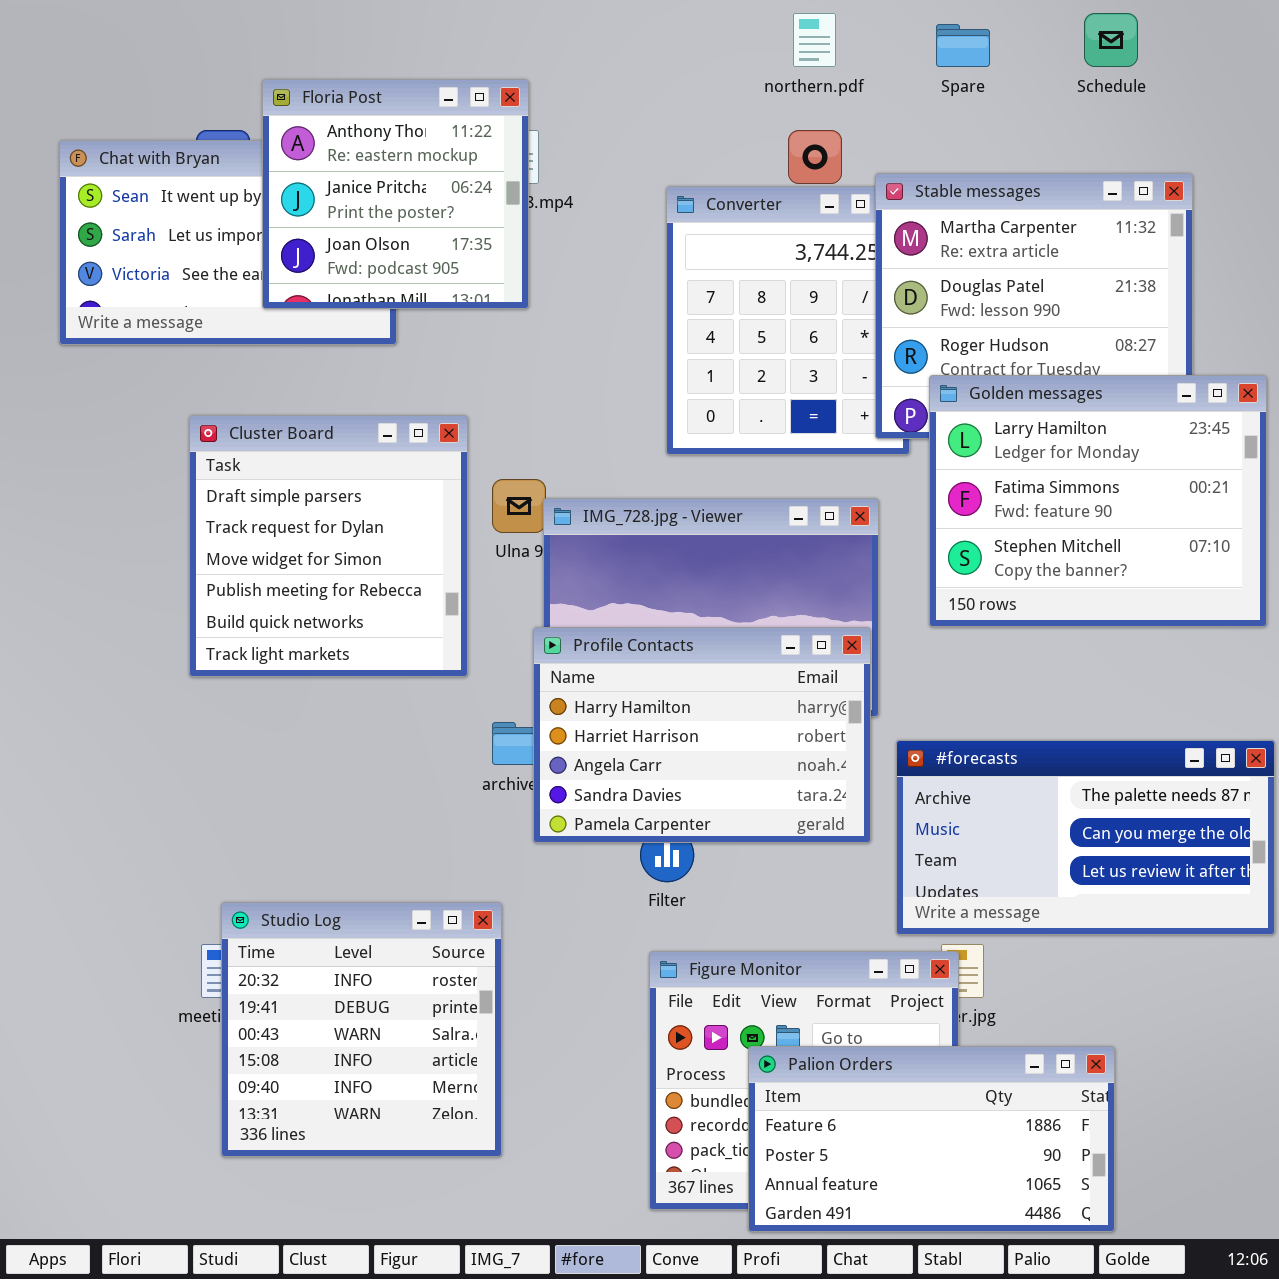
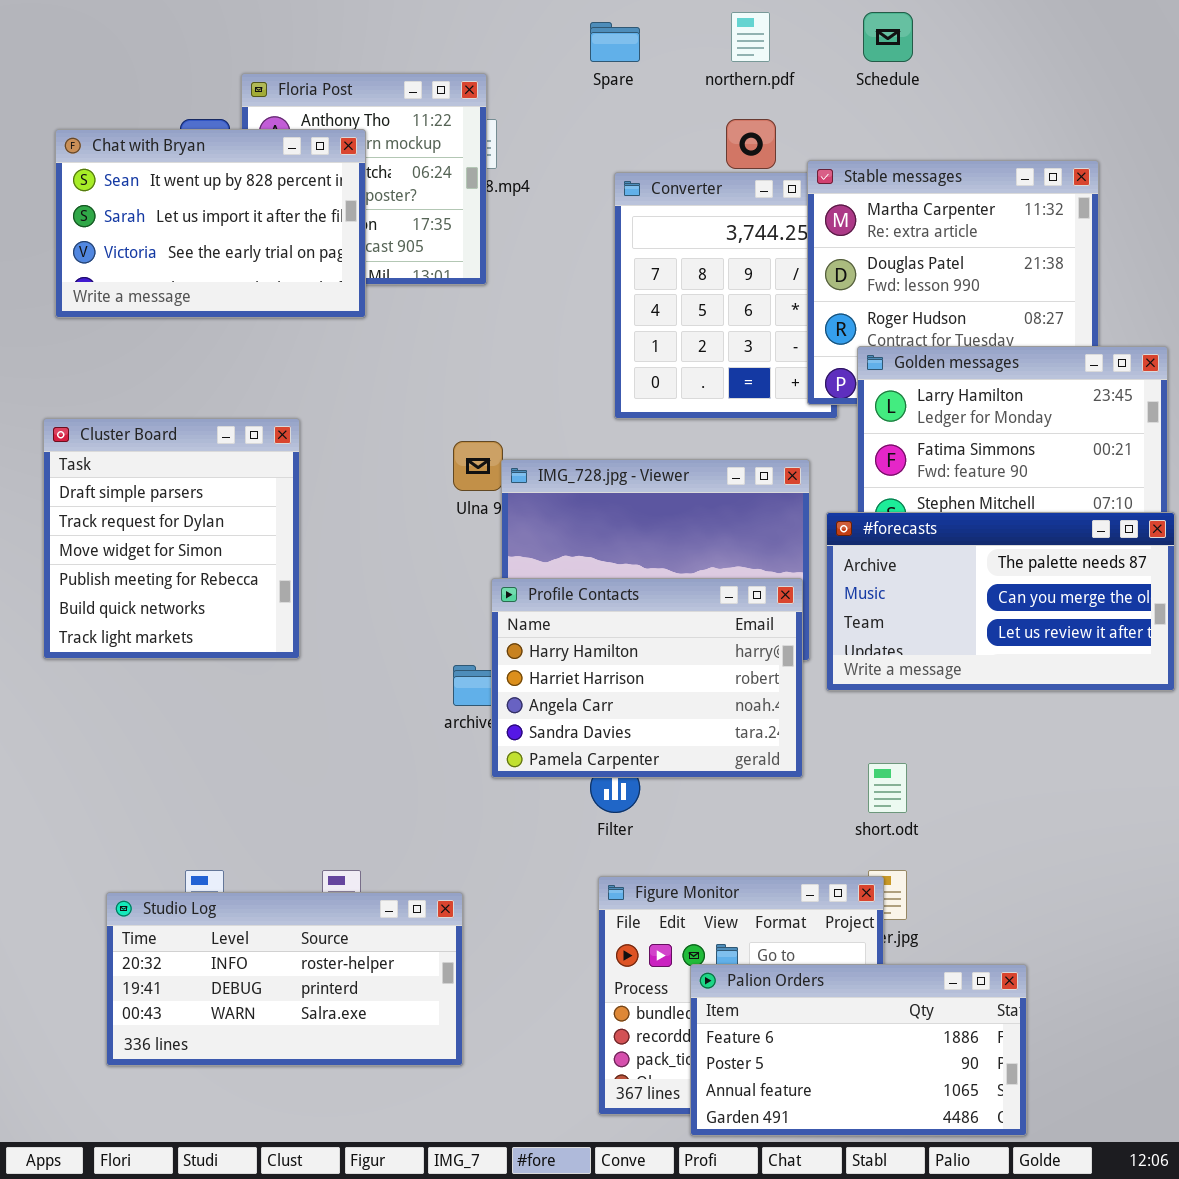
Schedule: [1084,13,1138,67] -> [863,12,913,62], moved
Spare: [936,24,990,67] -> [590,22,640,62], moved
Chat with Bryan: [59,140,397,345] -> [55,129,366,318], raised
Cluster Board: [189,415,468,677] -> [43,418,300,659], moved
#forecasts: [896,740,1275,935] -> [826,512,1175,691], moved
Studio Log: [221,902,502,1157] -> [106,892,463,1066], resized

